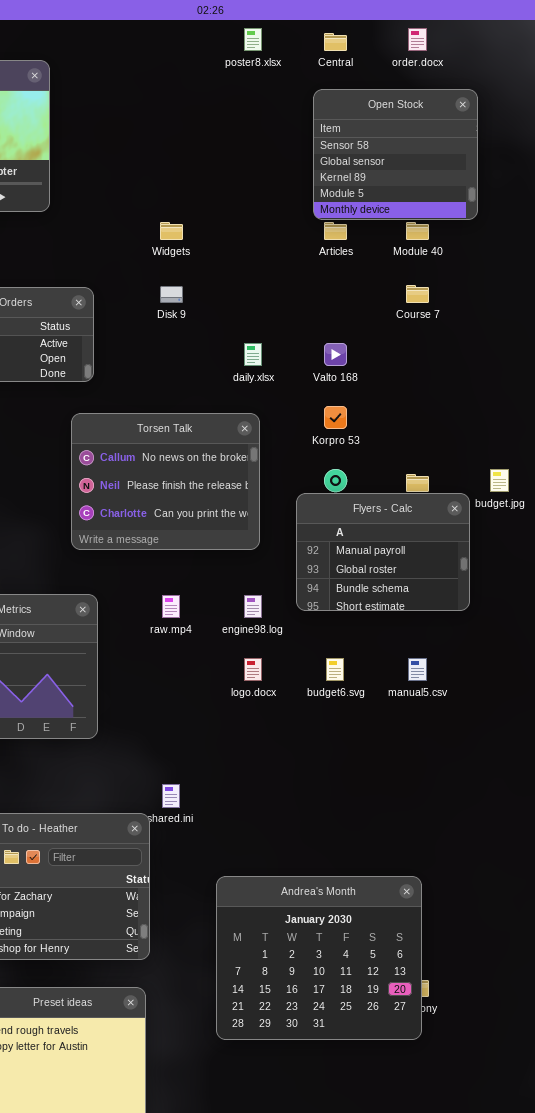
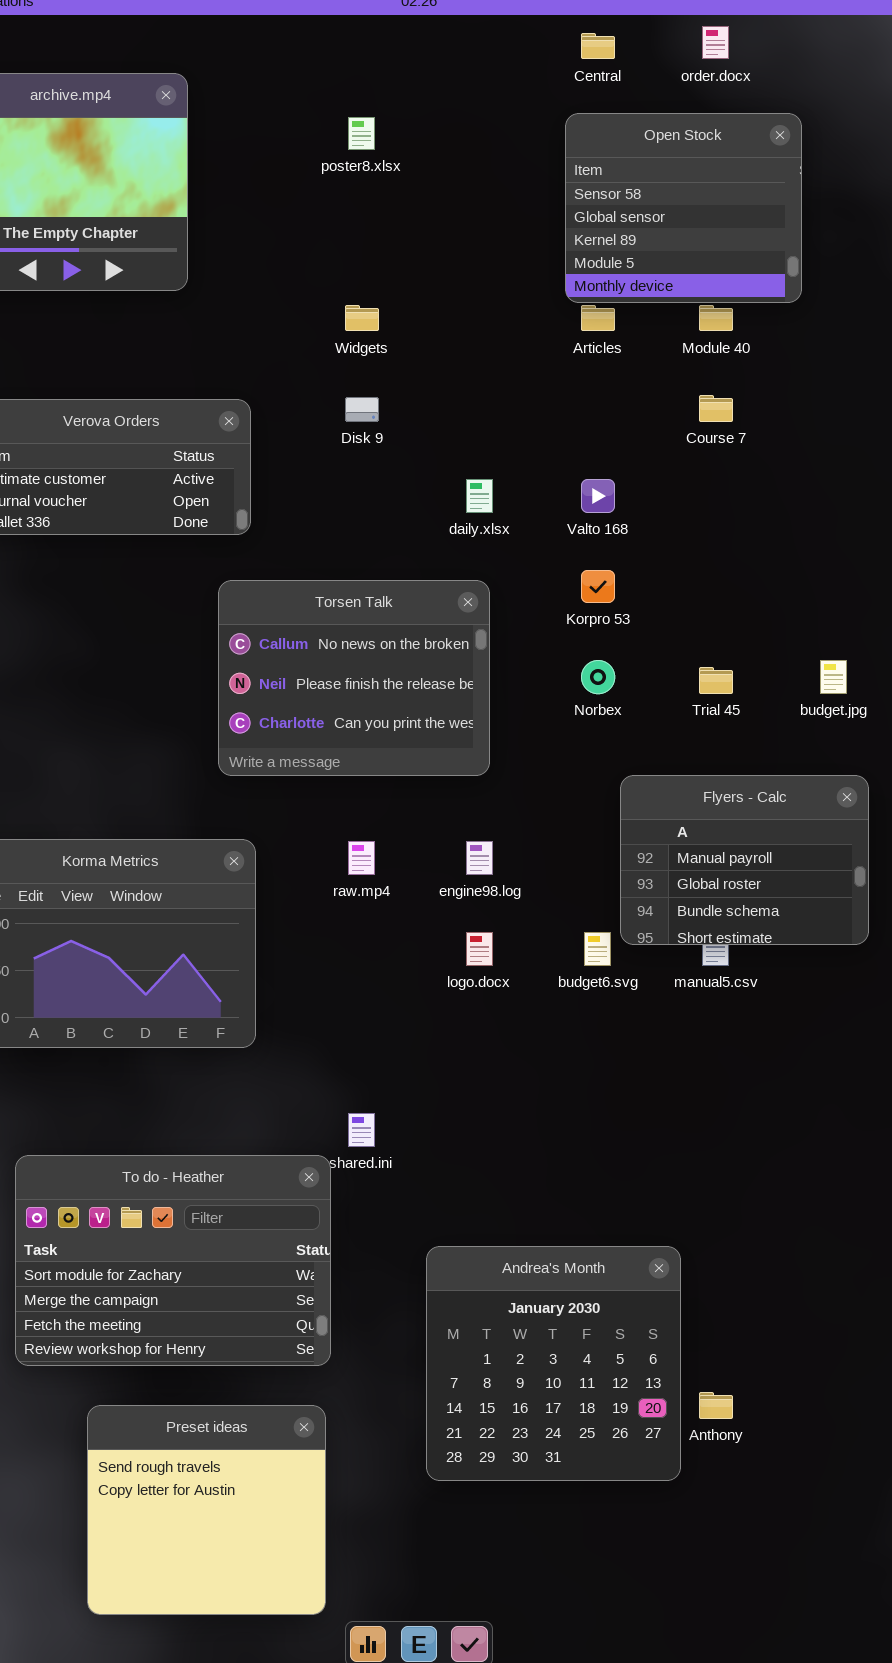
poster8.xlsx: [244,28,262,51] -> [348,117,375,150], moved
Flyers - Calc: [296,493,470,611] -> [620,775,869,945], moved
Andrea's Month: [216,876,422,1040] -> [426,1246,681,1481], resized

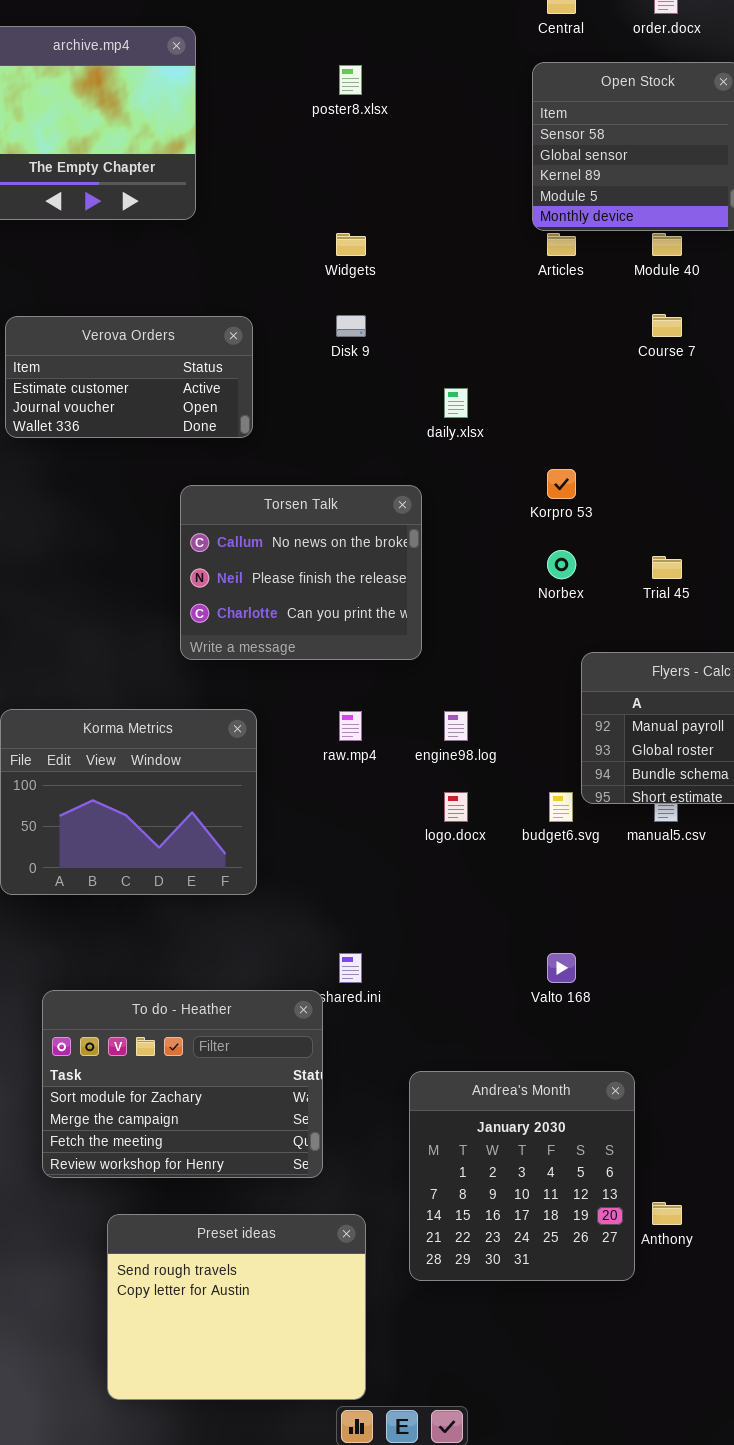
Valto 168: [581,479,615,513] -> [547,953,576,983], moved
Torsen Talk: [218,580,490,776] -> [180,485,422,660], moved
Preset ideas: [87,1405,326,1615] -> [107,1214,366,1400], resized

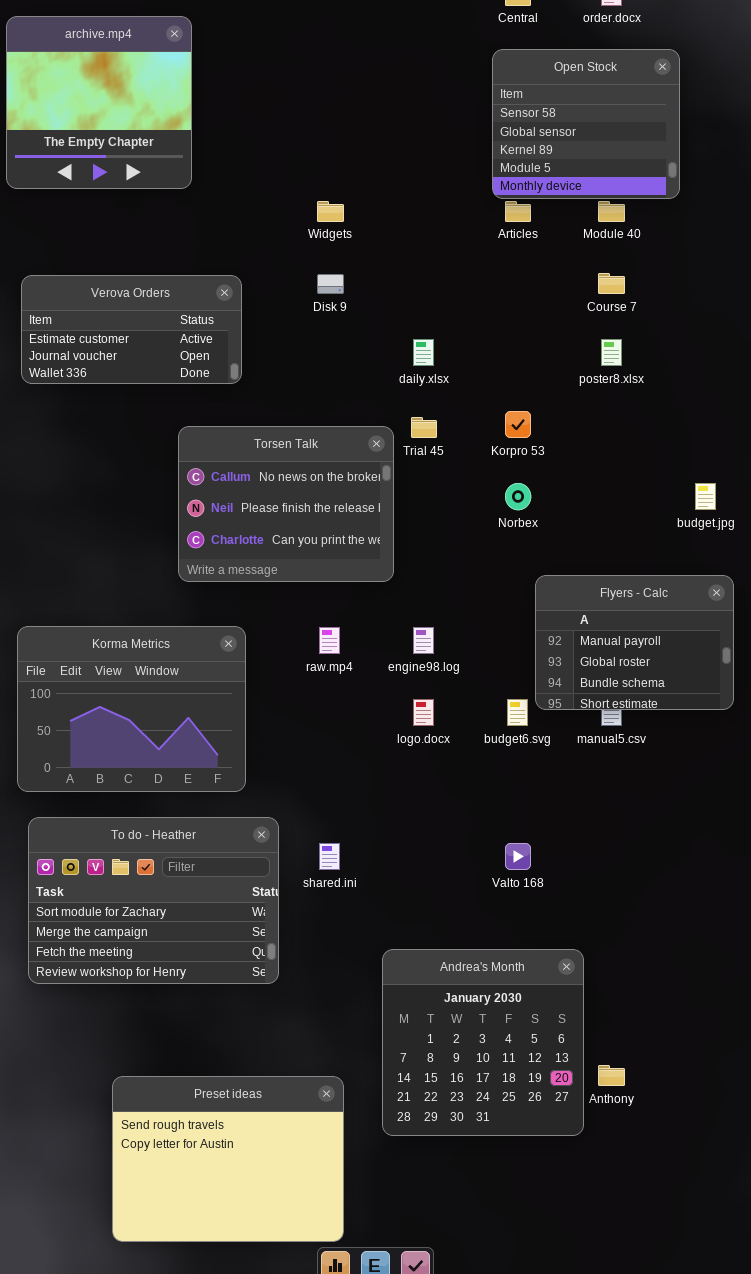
poster8.xlsx: [339,65,362,95] -> [601,339,622,366], moved
Trial 45: [652,556,682,579] -> [411,417,437,438], moved
To do - Heather: [42,990,323,1178] -> [28,817,279,984], moved

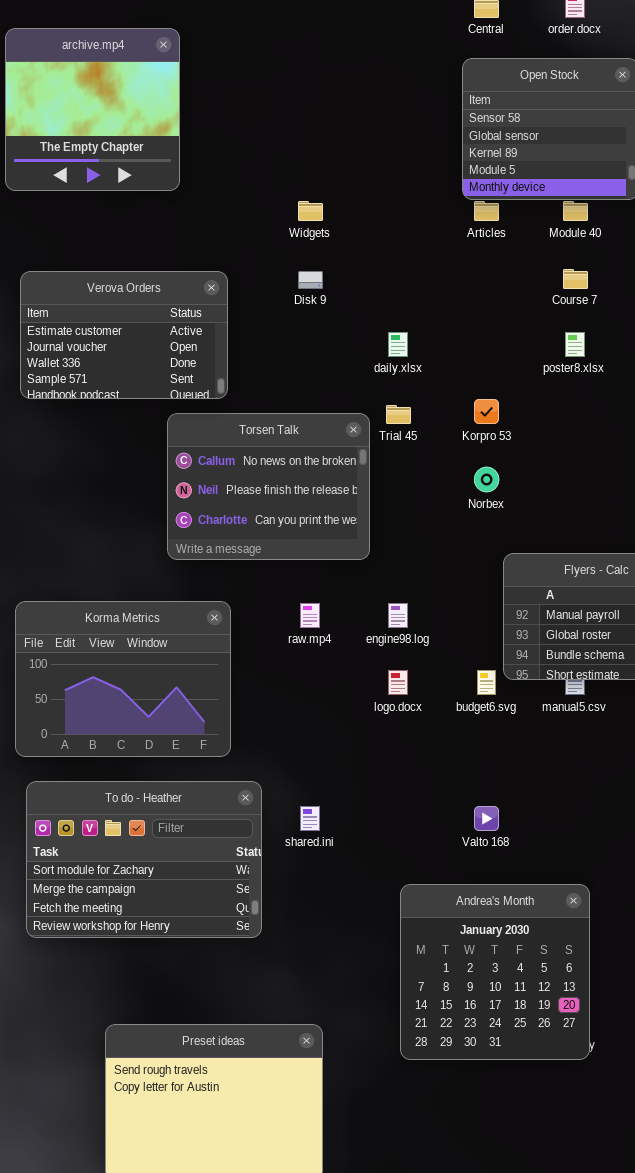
Verova Orders: [21,275,242,384] -> [20,271,228,399], resized
Andrea's Month: [382,949,584,1136] -> [400,884,590,1060], moved

